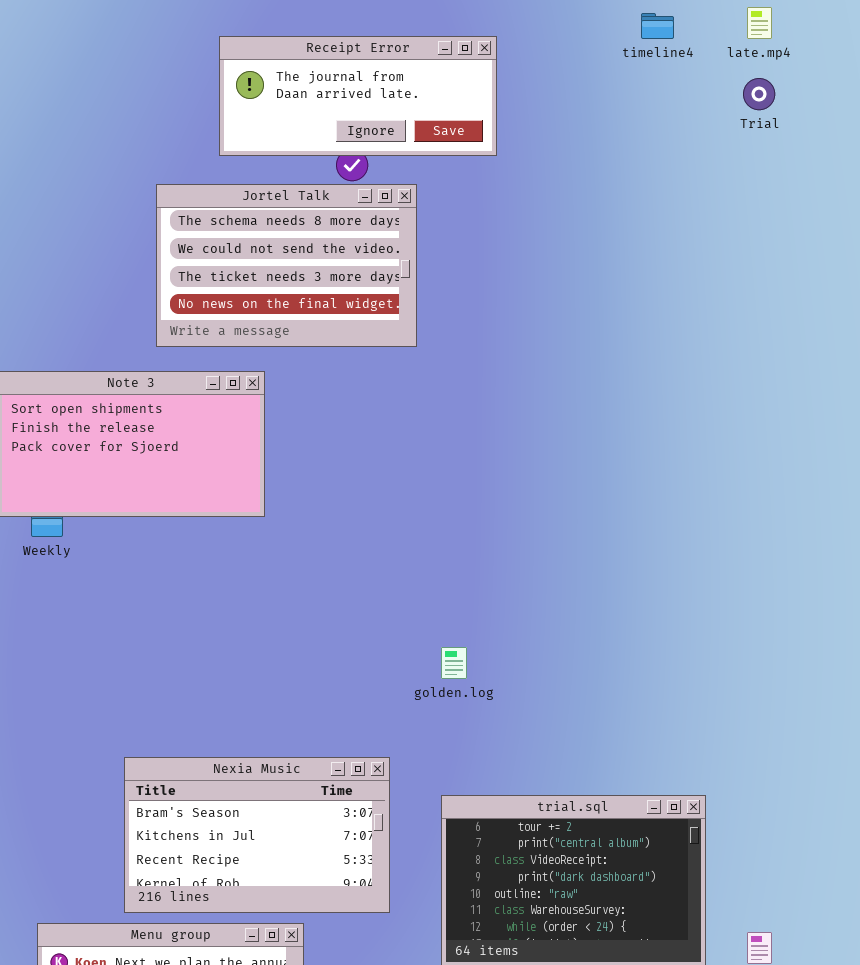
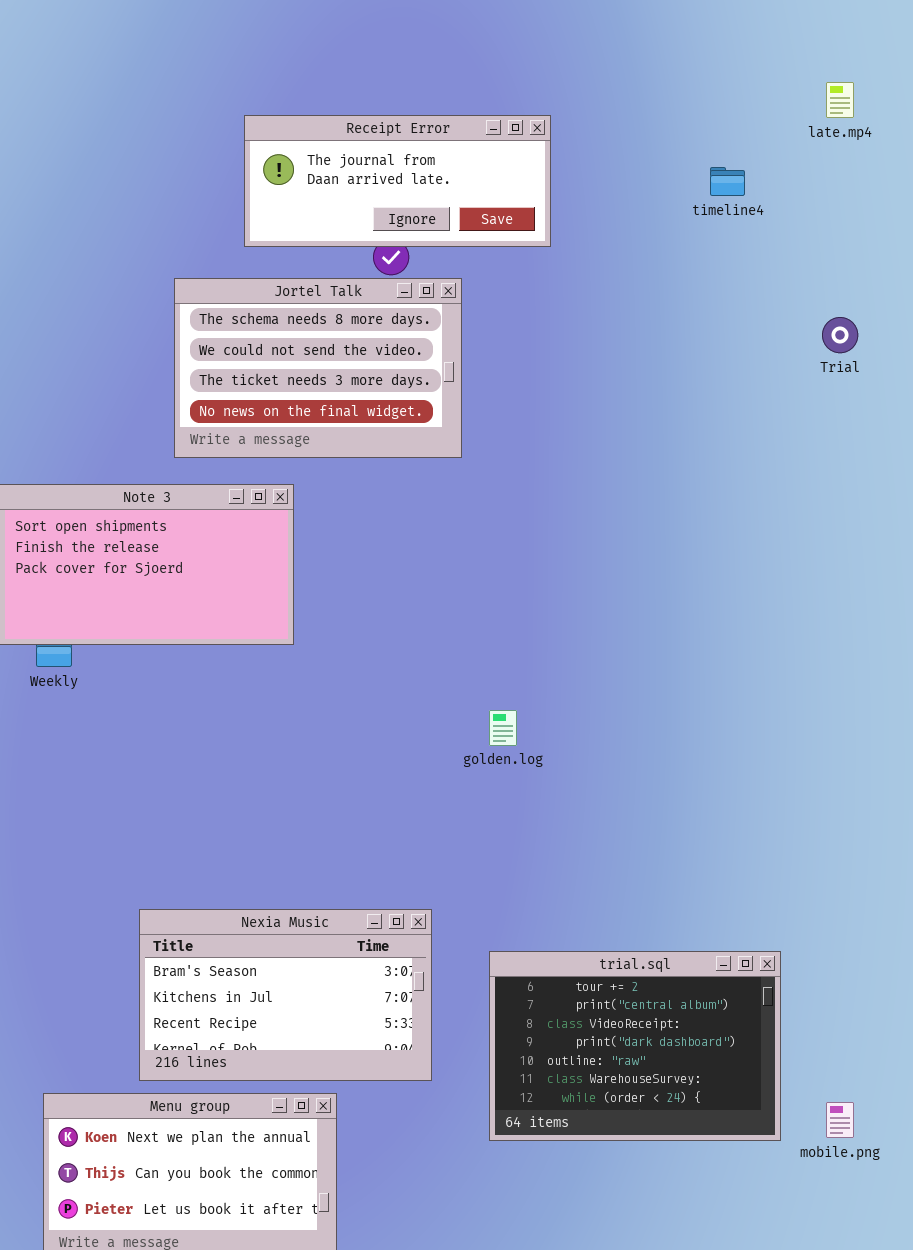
timeline4: [641,13,674,39] -> [710,167,745,196], moved
Trial: [743,78,775,110] -> [822,317,858,353], moved
golden.log: [441,647,467,679] -> [489,710,517,746], moved

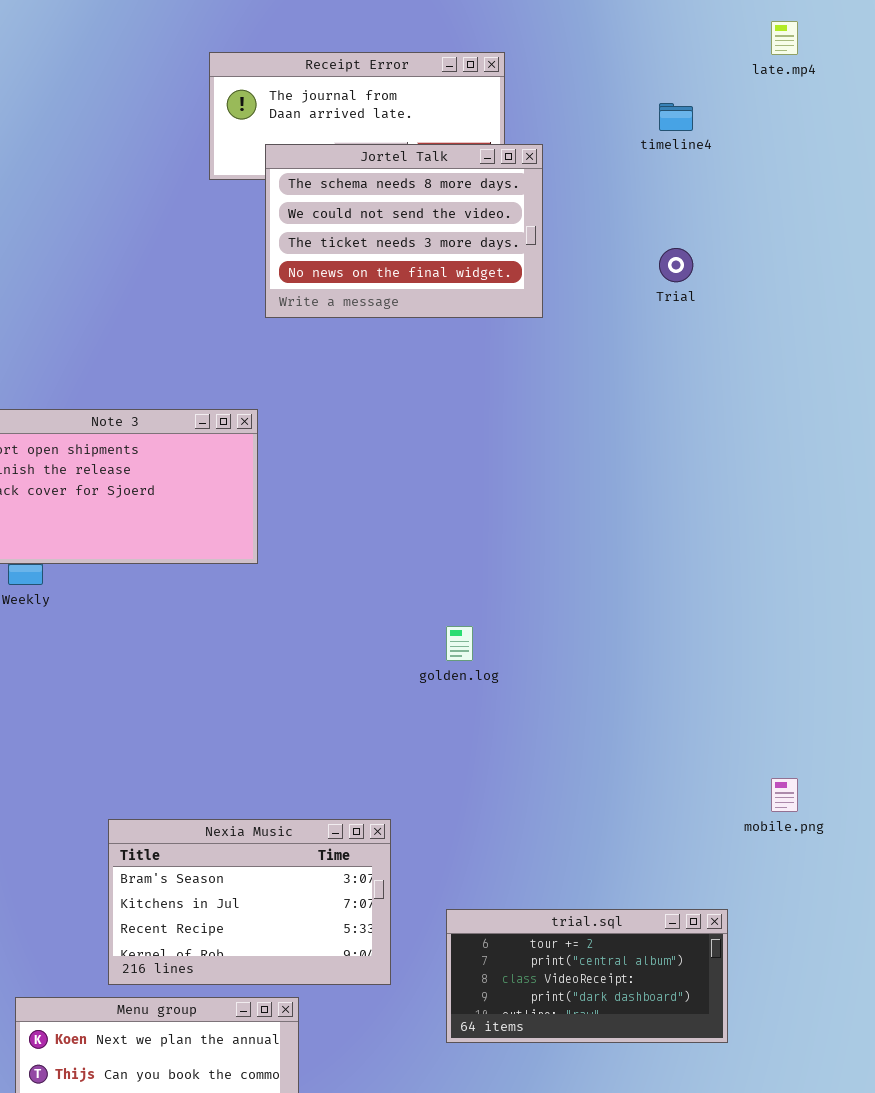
Jortel Talk: [174,278,462,458] -> [265,144,543,318], moved
Trial: [822,317,858,353] -> [659,248,693,282], moved
trial.sql: [489,951,781,1141] -> [446,909,728,1043], resized
mobile.png: [826,1102,854,1138] -> [771,778,798,812], moved

